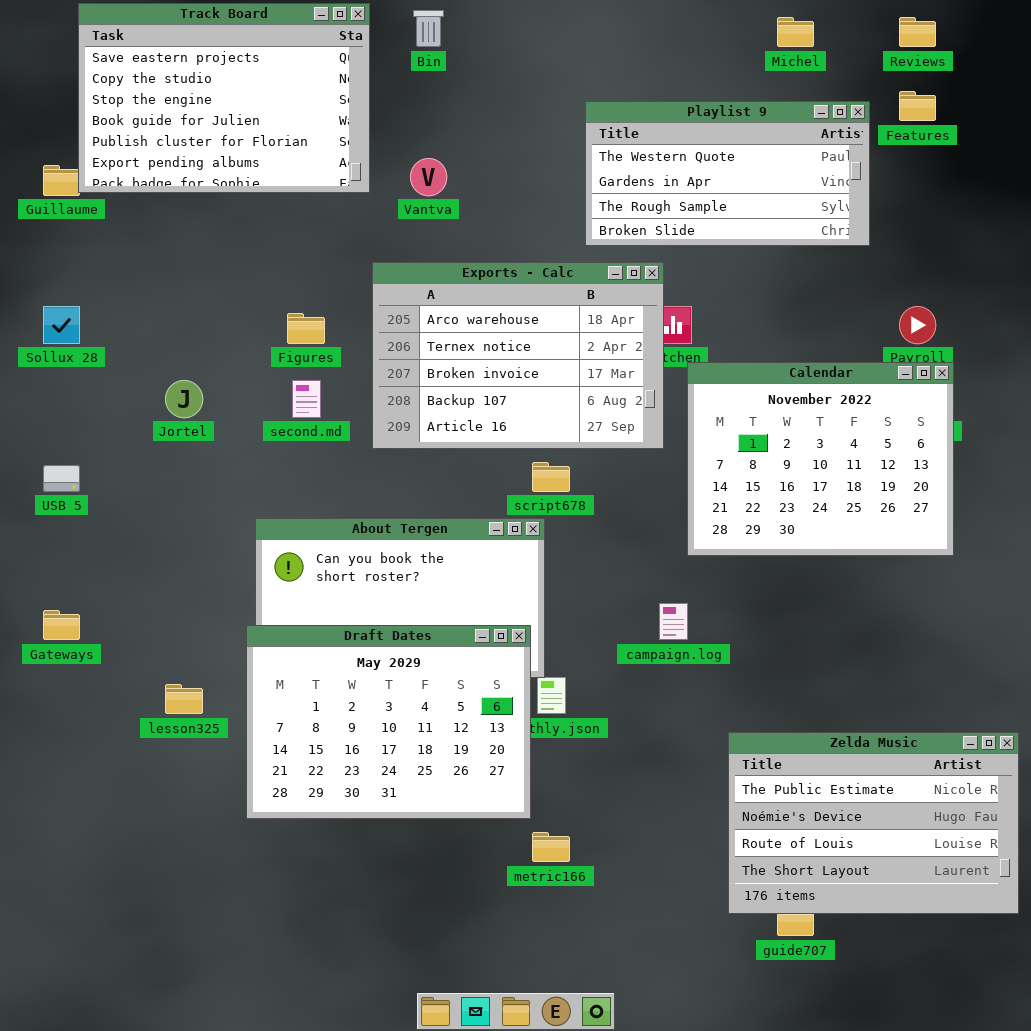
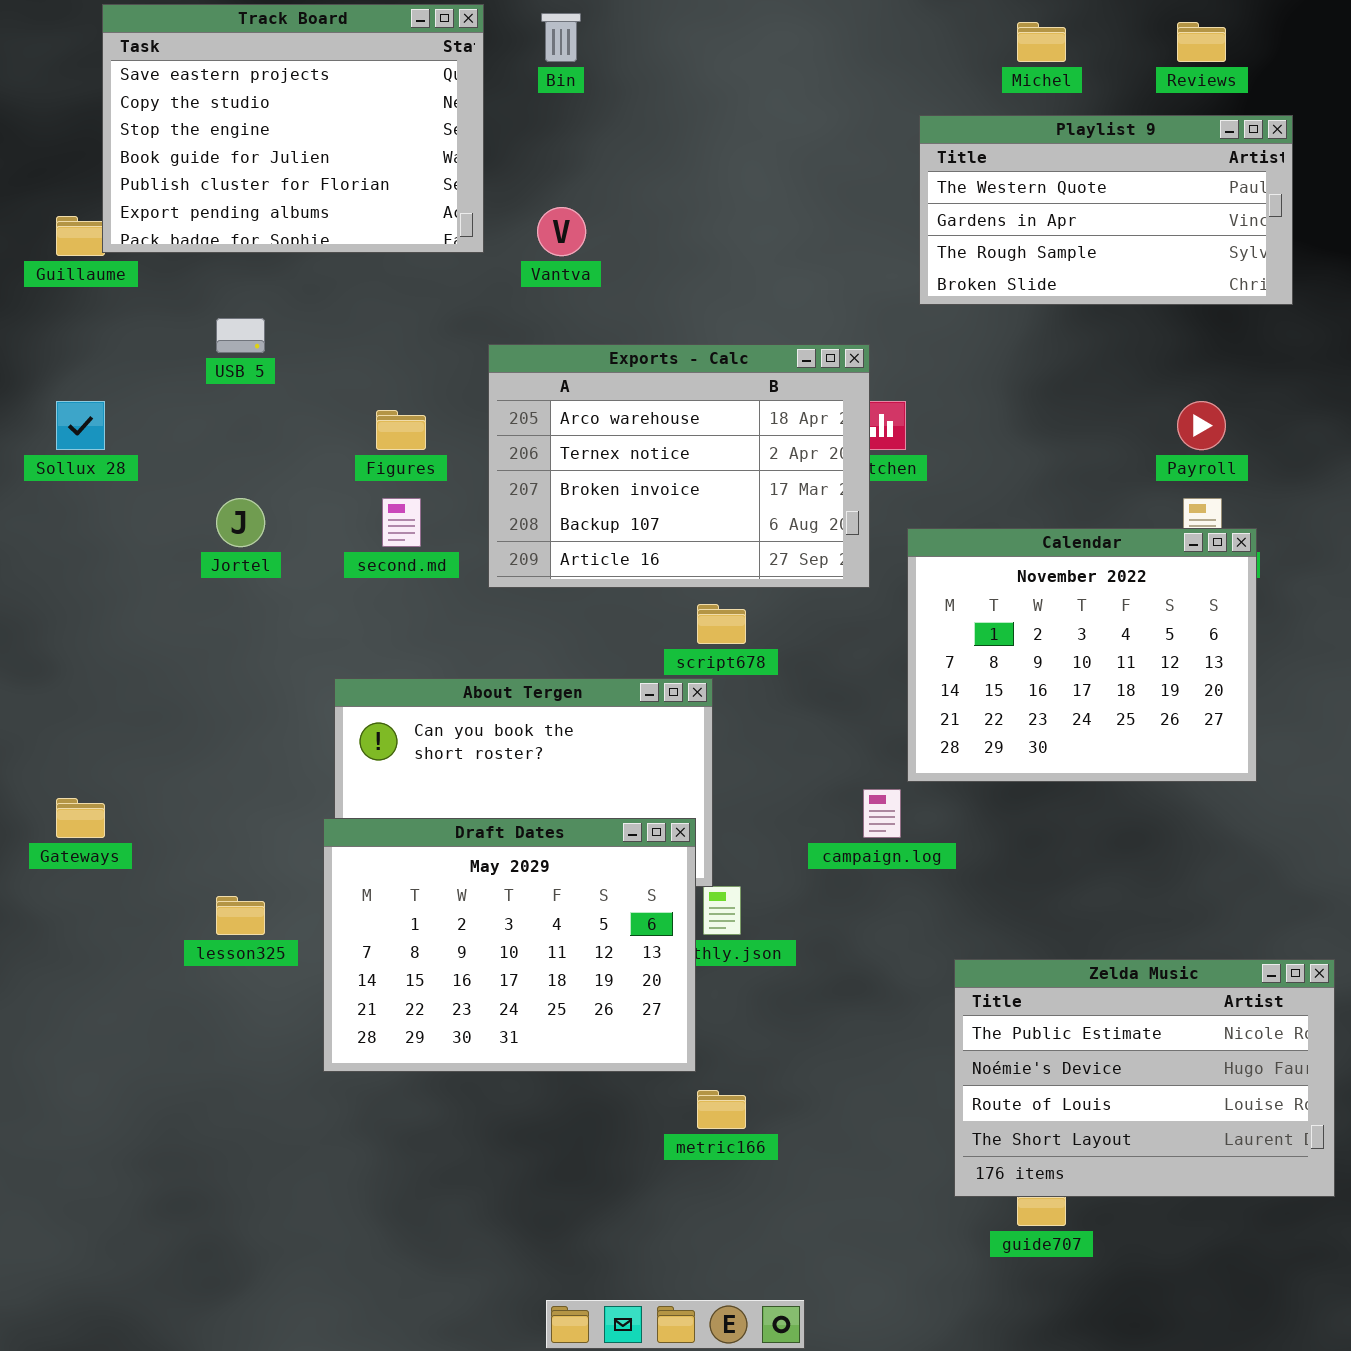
Playlist 9: [585,101,870,246] -> [919,115,1293,305], moved
Calendar: [687,362,954,556] -> [907,528,1257,782], moved
USB 5: [43,465,80,492] -> [216,318,265,353], moved

